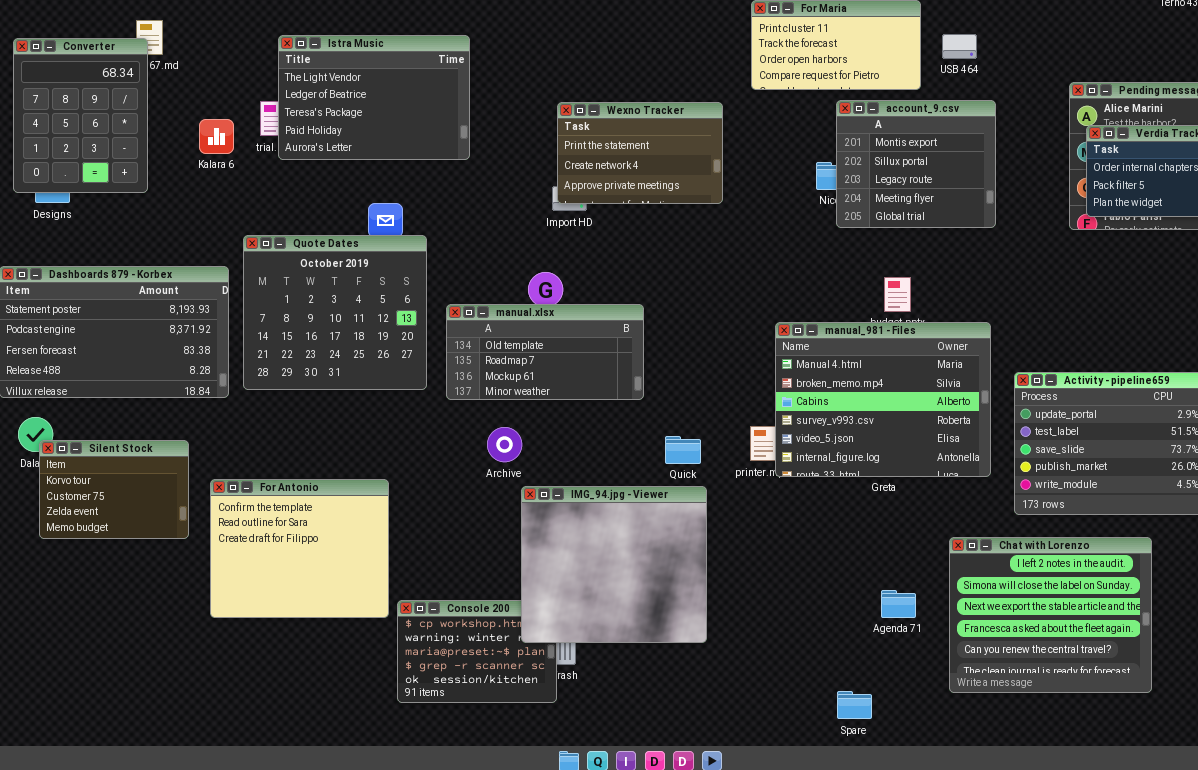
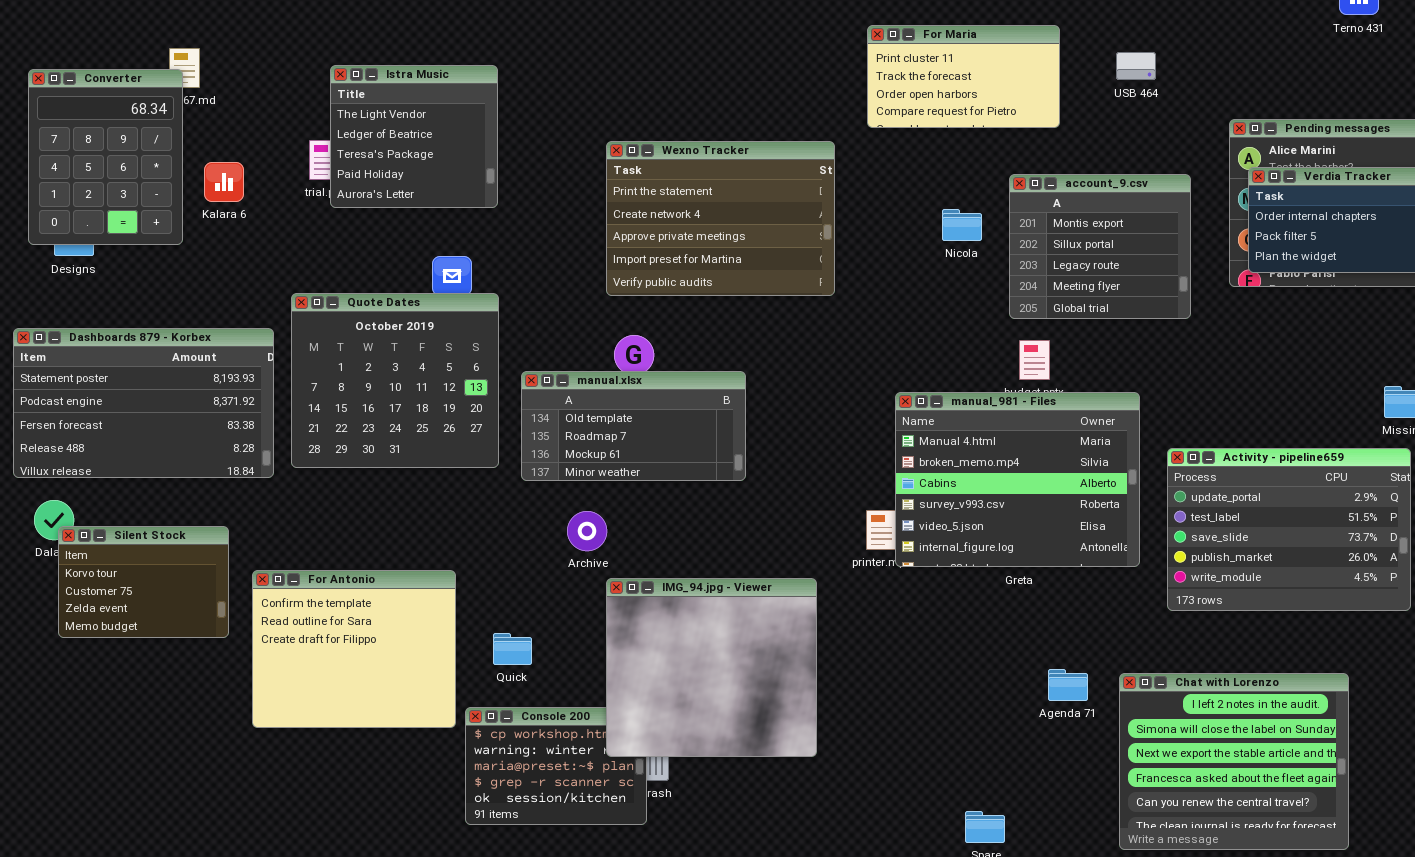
USB 464: [942,34,977,59] -> [1116,52,1156,80], moved
Istra Music: [278,35,470,160] -> [330,65,498,208], resized
account_9.csv: [836,100,996,228] -> [1009,174,1191,319], moved
Wexno Tracker: [557,102,723,204] -> [606,141,835,296], resized
Kalara 6: [199,119,234,154] -> [204,162,244,202], moved
Quick: [665,436,701,464] -> [493,633,532,665], moved
Chat with Lorenzo: [949,537,1152,693] -> [1119,673,1349,850], moved
Agenda 71: [881,590,916,618] -> [1048,669,1088,701], moved

